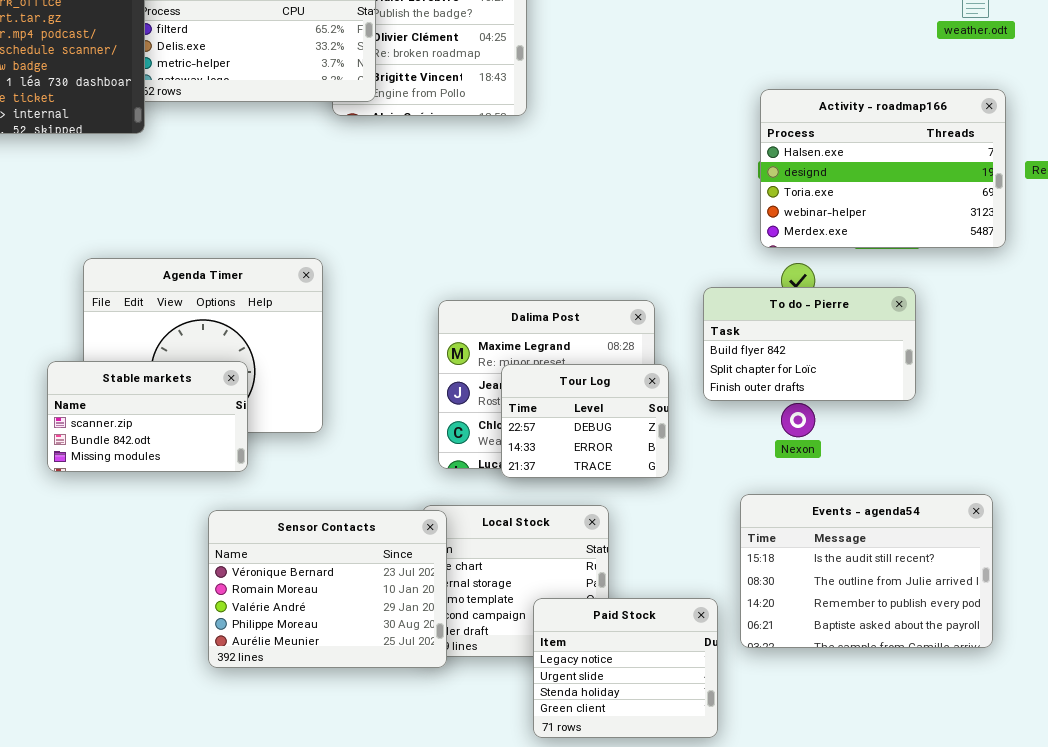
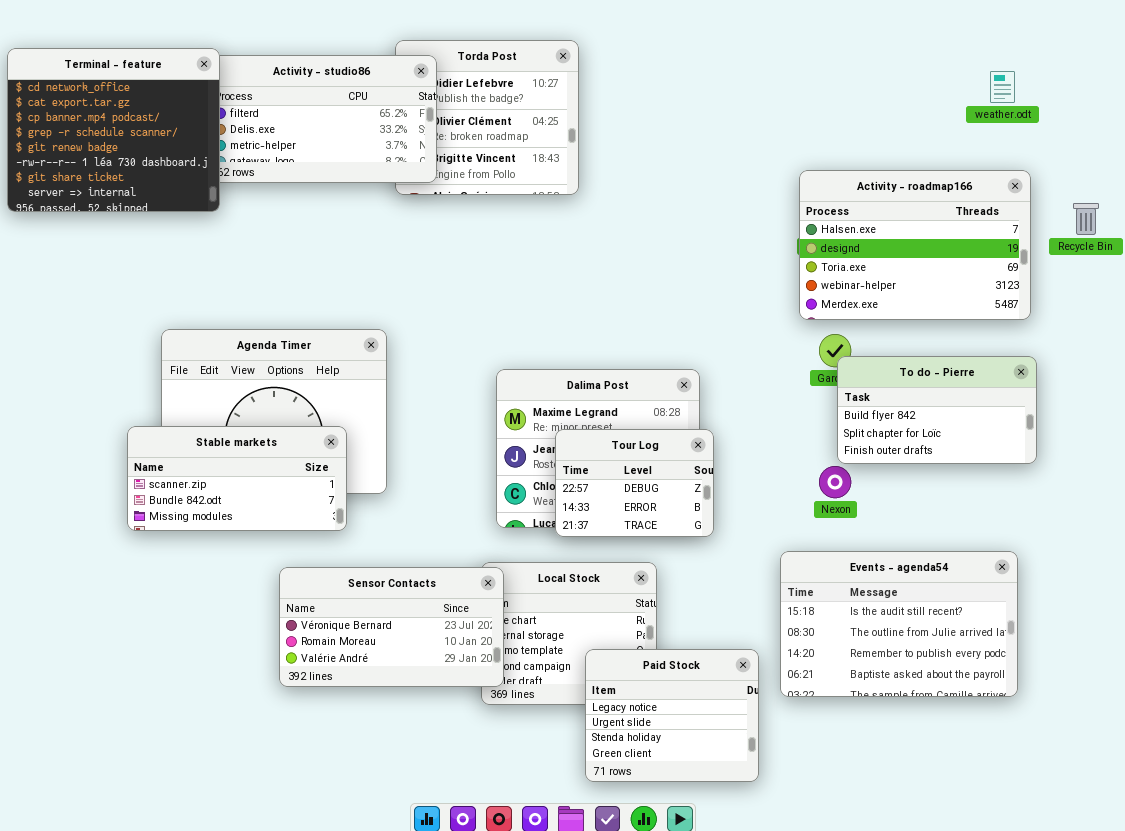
To do - Pierre: [703,287,916,401] -> [837,356,1037,464], moved
Stable markets: [47,361,248,472] -> [127,426,347,531], resized
Sensor Contacts: [208,510,447,668] -> [279,567,504,687], resized

